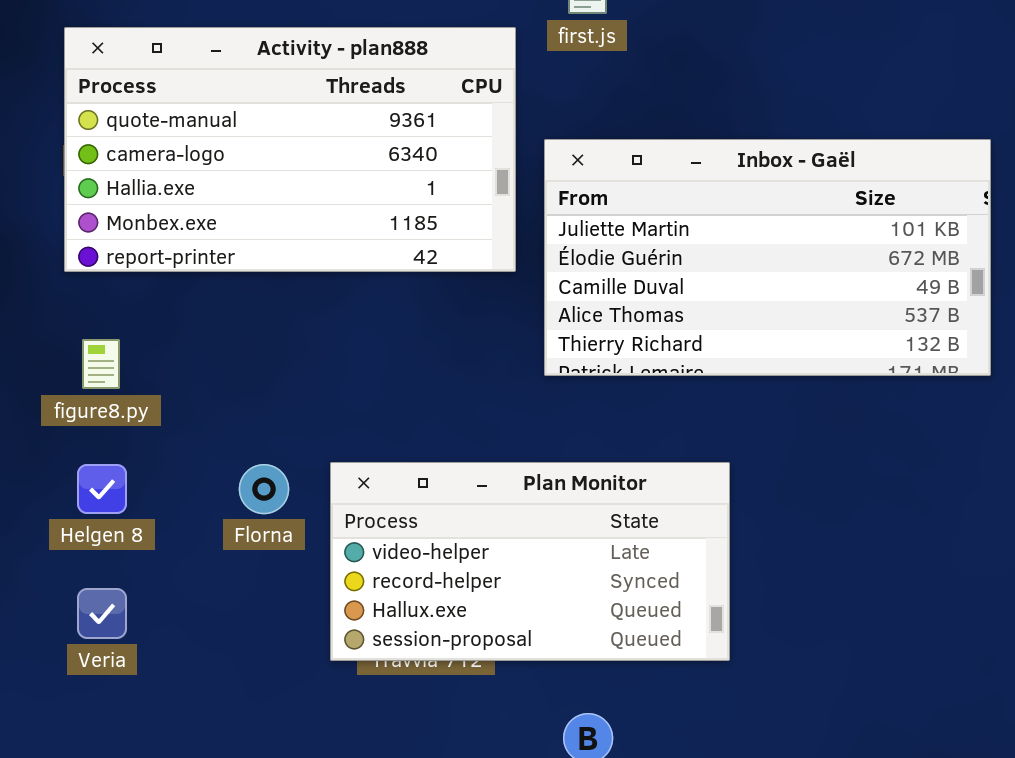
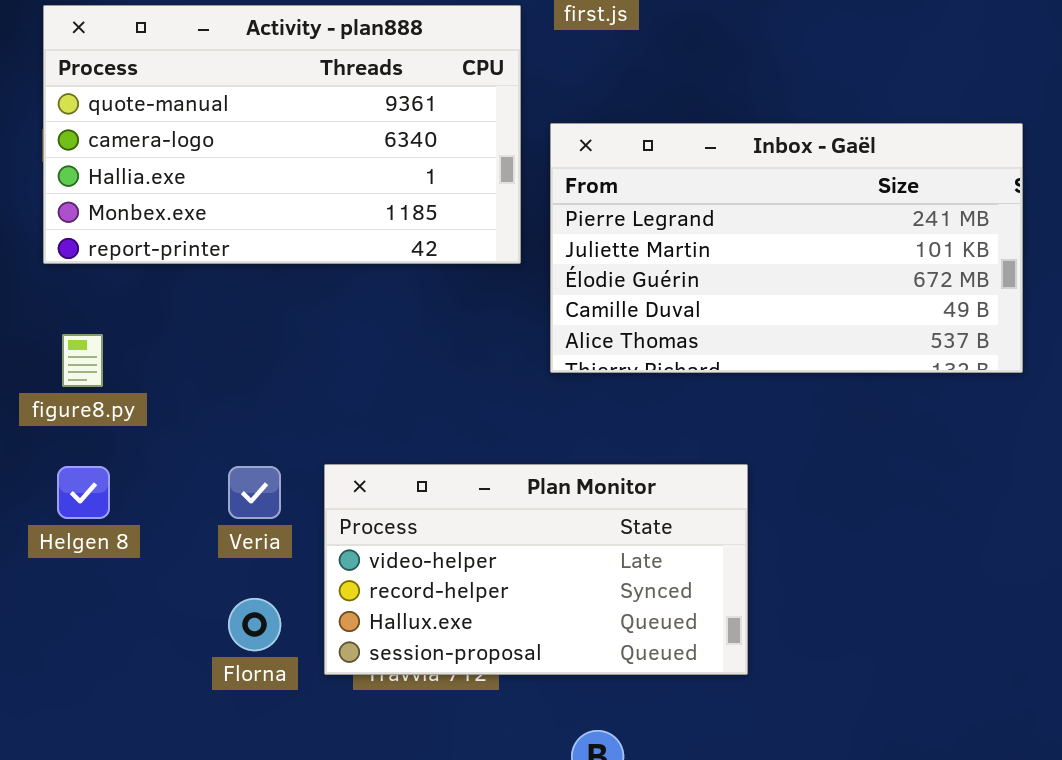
Inbox - Gaël: [544,139,991,376] -> [550,123,1023,373], scrolled up 1 row
Florna: [239,464,289,514] -> [228,598,281,651], moved
Veria: [77,588,127,639] -> [228,466,281,519], moved

